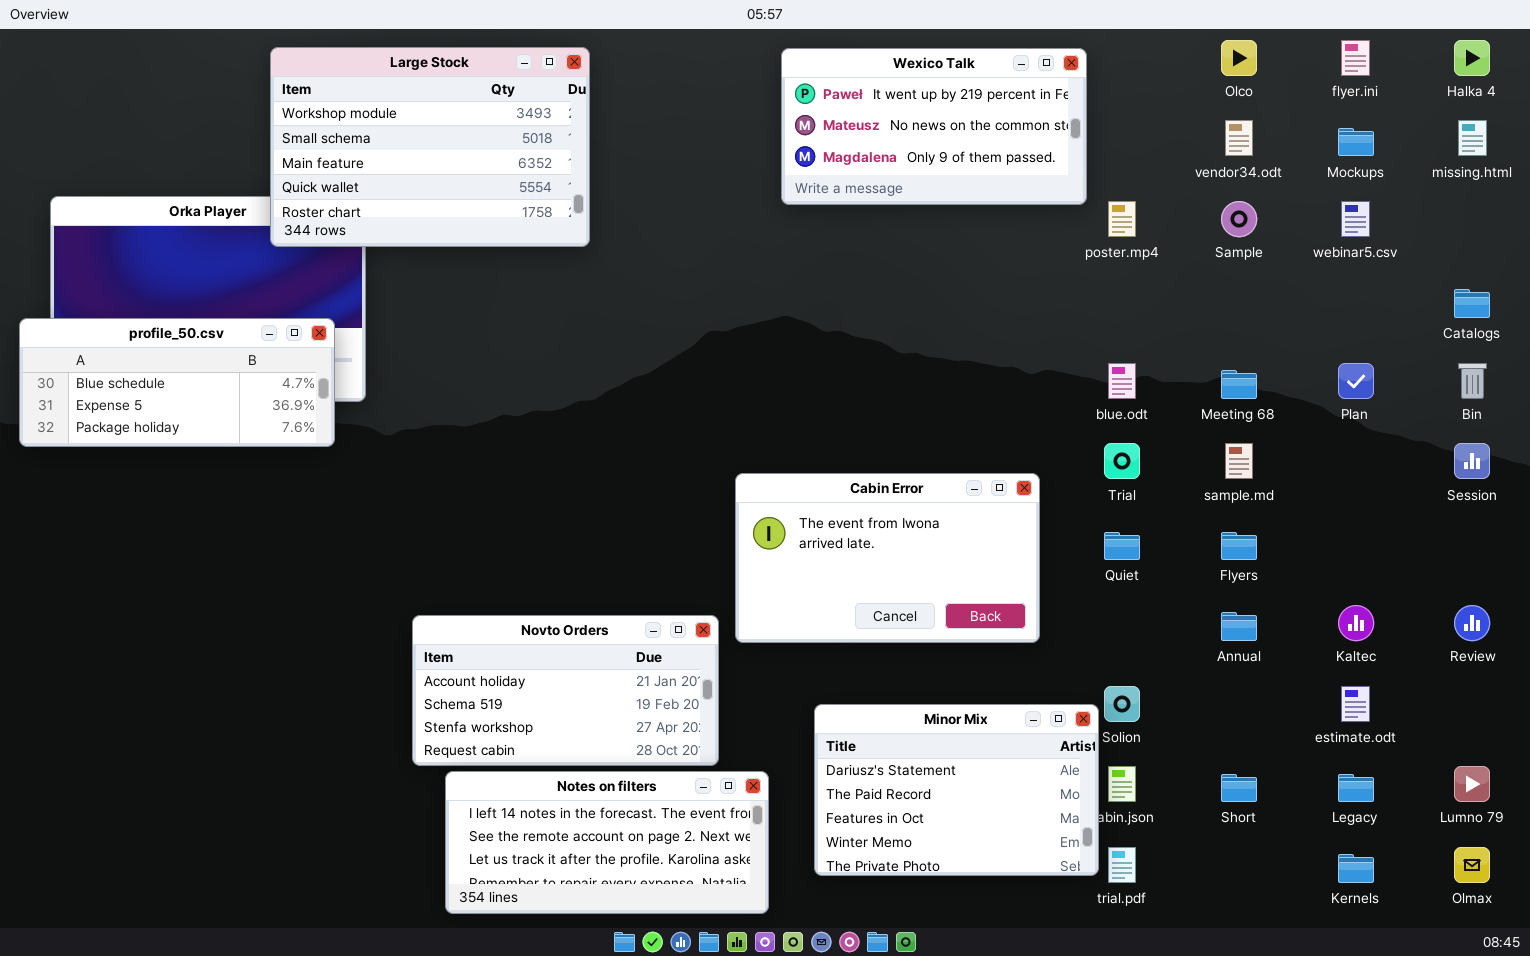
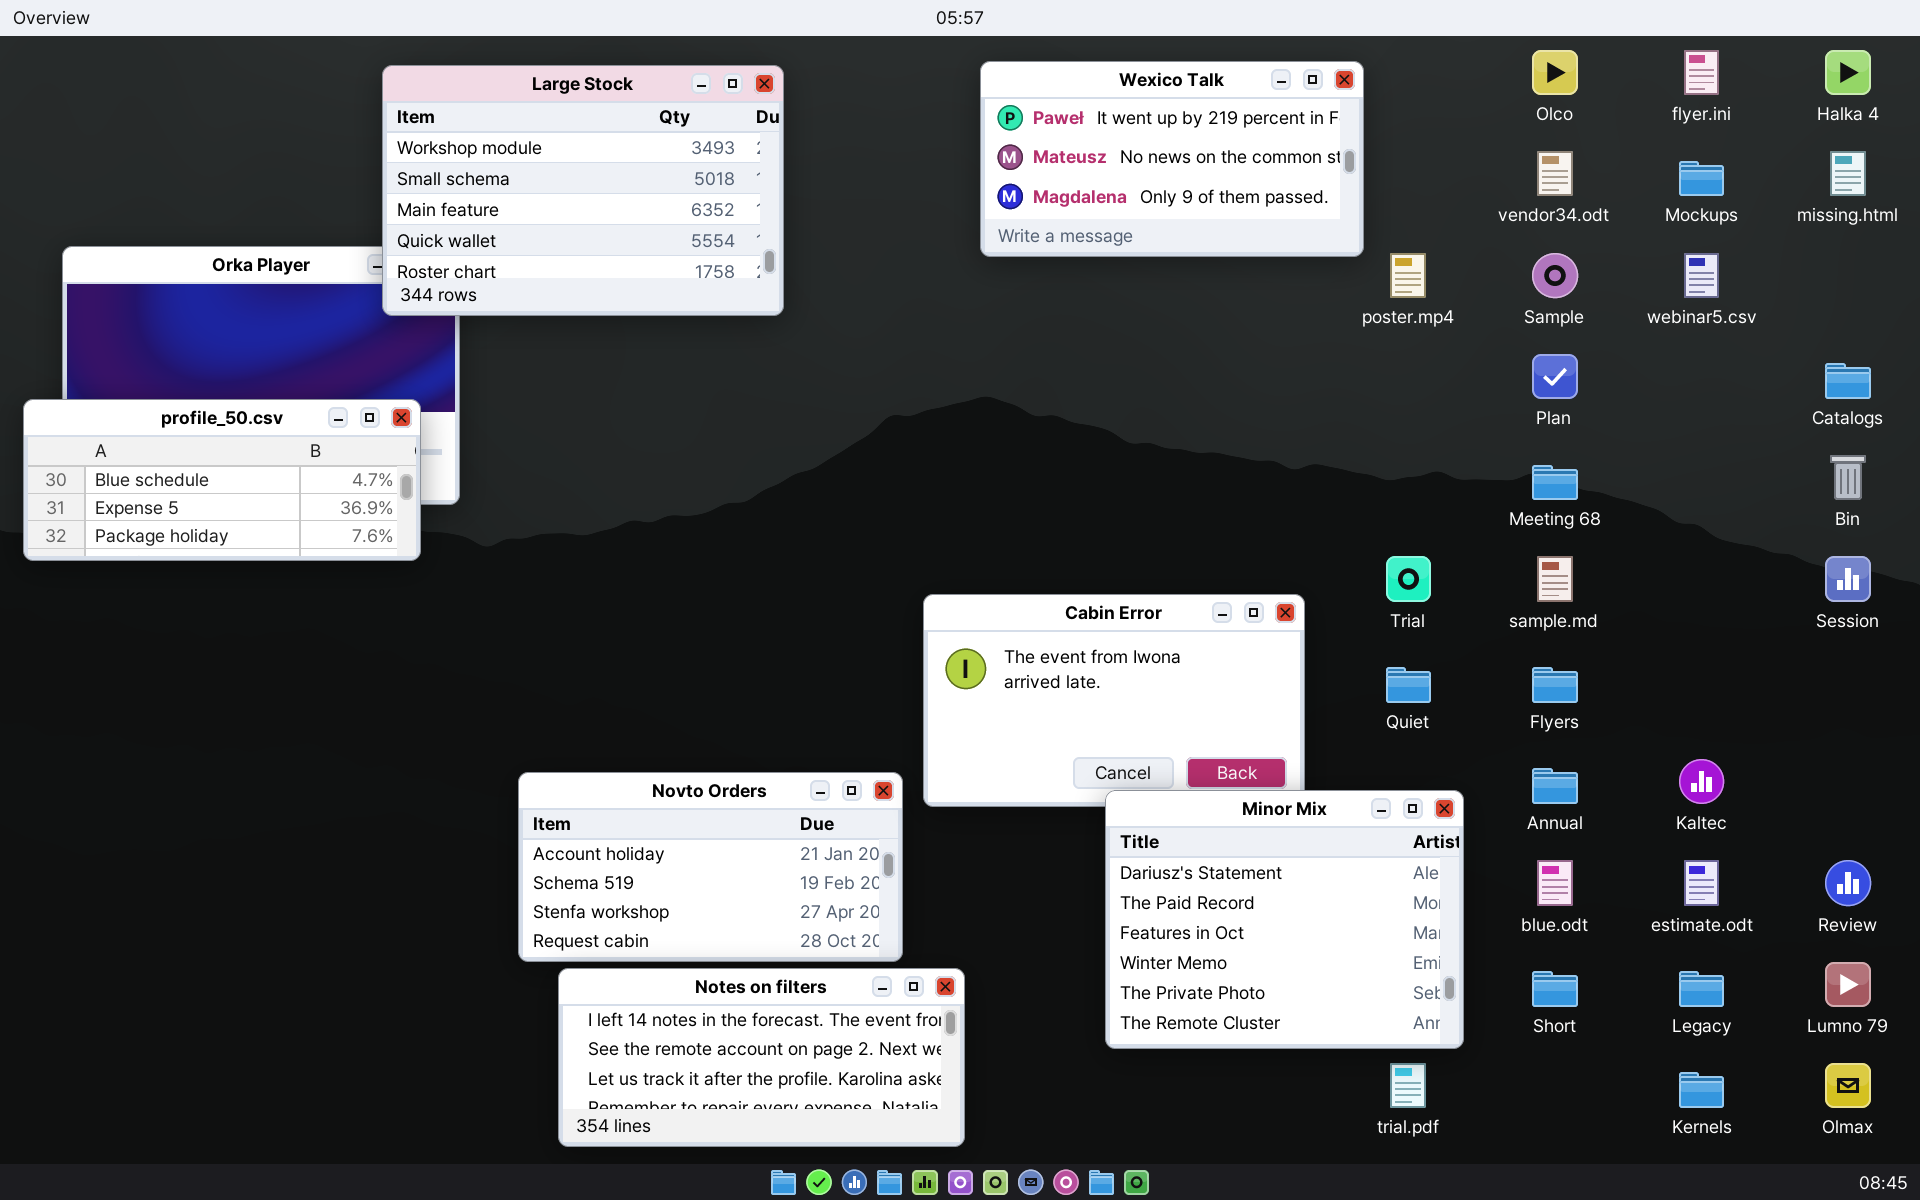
Large Stock: [270,47,590,247] -> [382,65,784,316], moved
blue.odt: [1108,363,1136,399] -> [1537,860,1573,906], moved
Plan: [1338,363,1374,399] -> [1532,354,1578,399], moved
Review: [1454,605,1490,641] -> [1825,860,1871,906], moved
Minor Mix: [814,704,1099,876] -> [1105,790,1464,1049], moved, resized

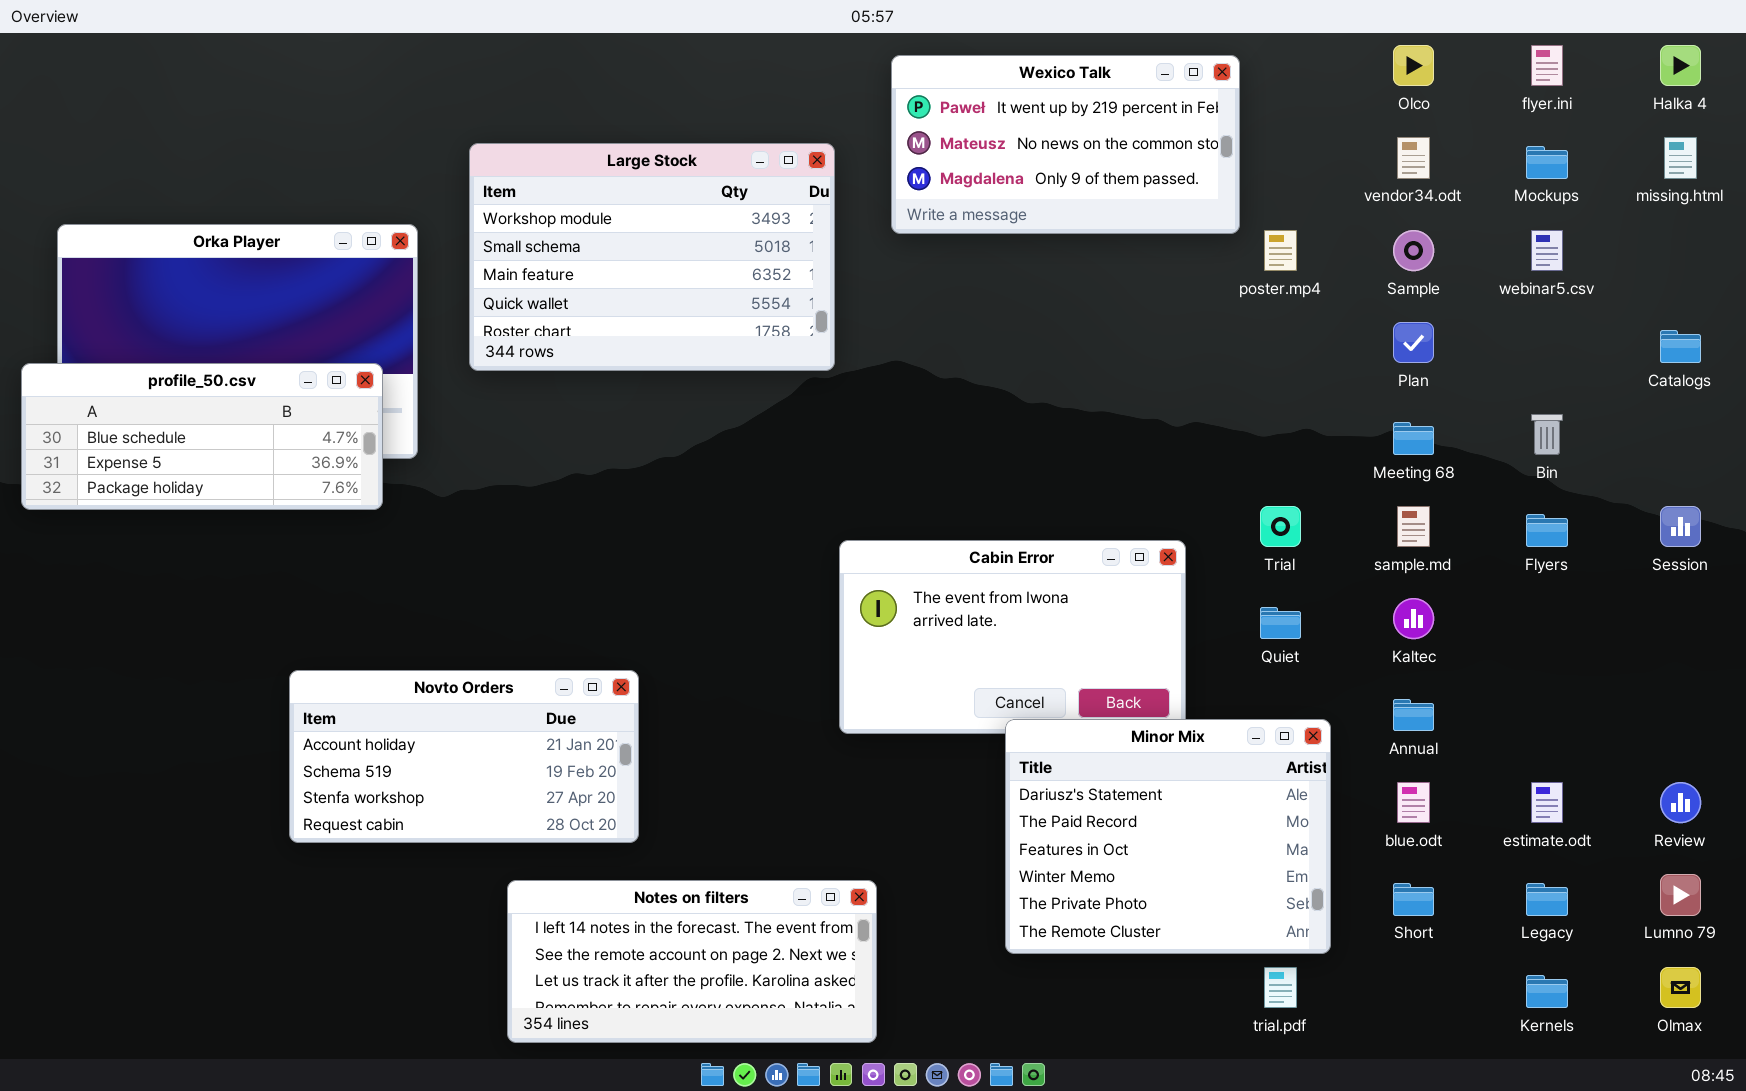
Large Stock: [382,65,784,316] -> [469,143,835,371], moved
Bin: [1830,455,1866,500] -> [1531,414,1563,455], moved
Flyers: [1532,667,1578,703] -> [1526,514,1568,547], moved
Kaltec: [1679,759,1724,804] -> [1393,598,1434,639], moved
Novto Orders: [518,772,903,962] -> [289,670,639,843], moved

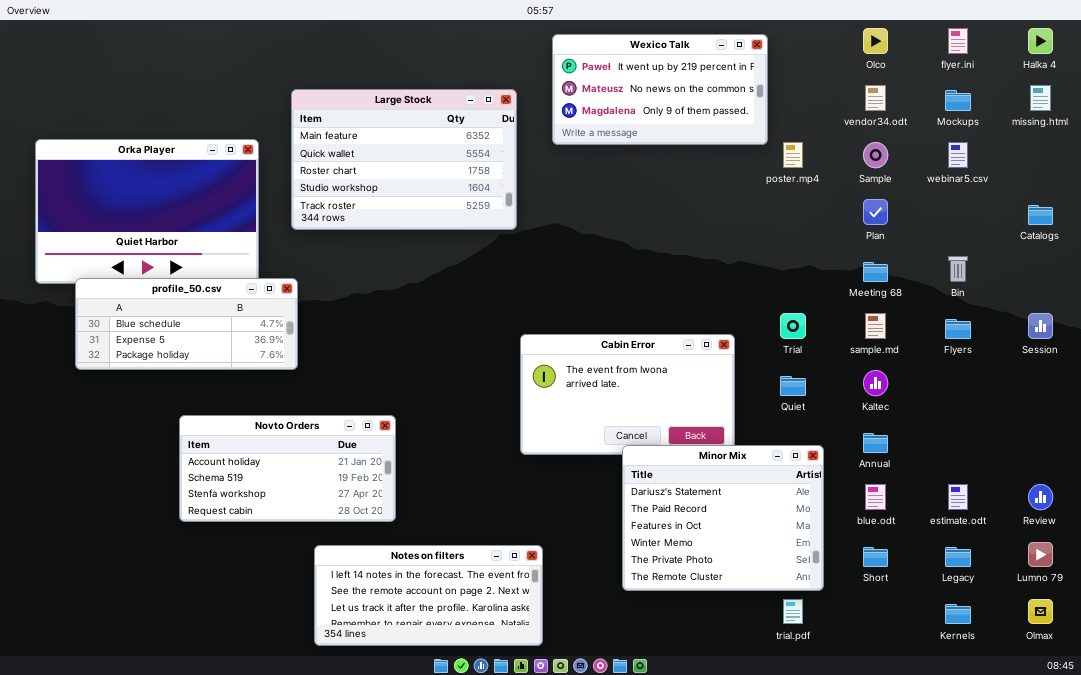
Large Stock: [469,143,835,371] -> [291,89,517,230], scrolled down 2 rows
profile_50.csv: [21,363,383,510] -> [75,278,298,370], moved

